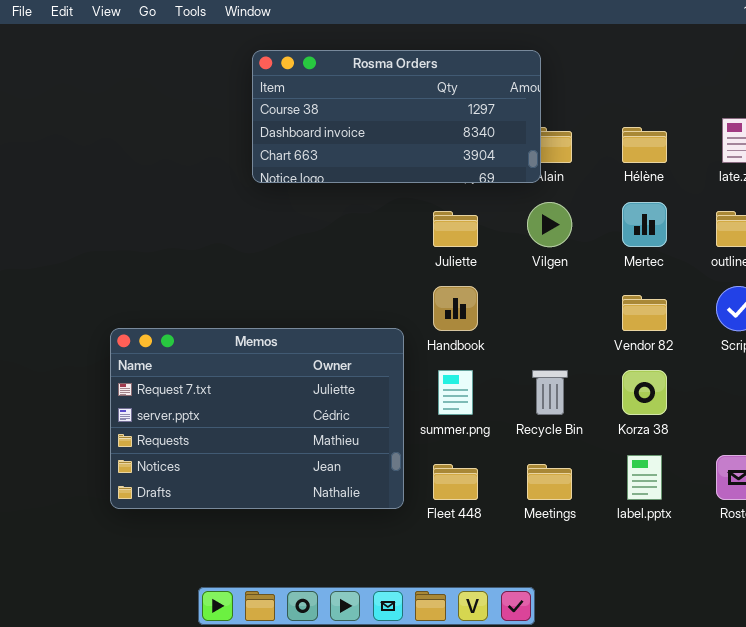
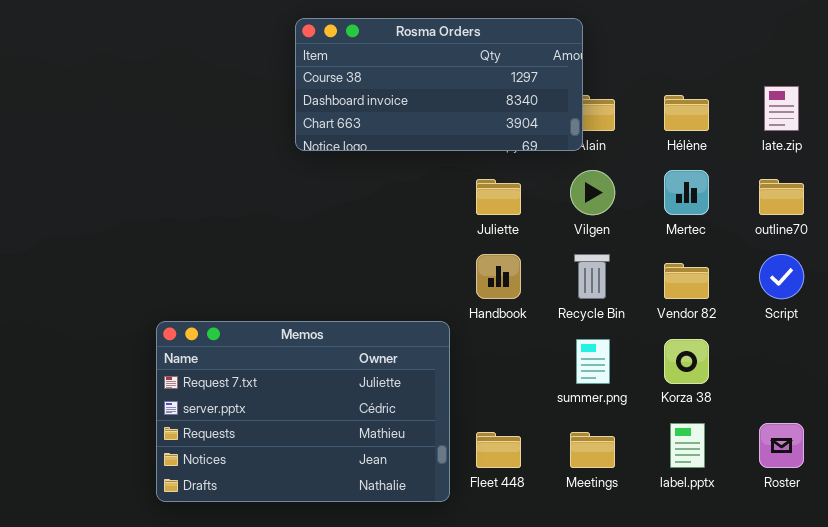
Memos: [110,328,404,509] -> [156,321,450,502], moved
summer.png: [438,370,473,415] -> [576,339,610,384], moved
Recycle Bin: [532,370,568,415] -> [574,254,610,299], moved

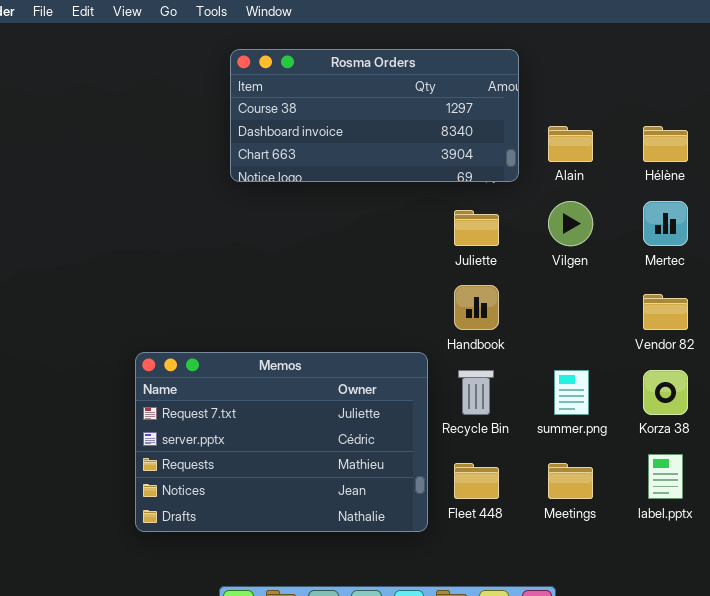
Rosma Orders: [295,18,583,151] -> [230,49,519,182], moved
Recycle Bin: [574,254,610,299] -> [458,370,494,415], moved

